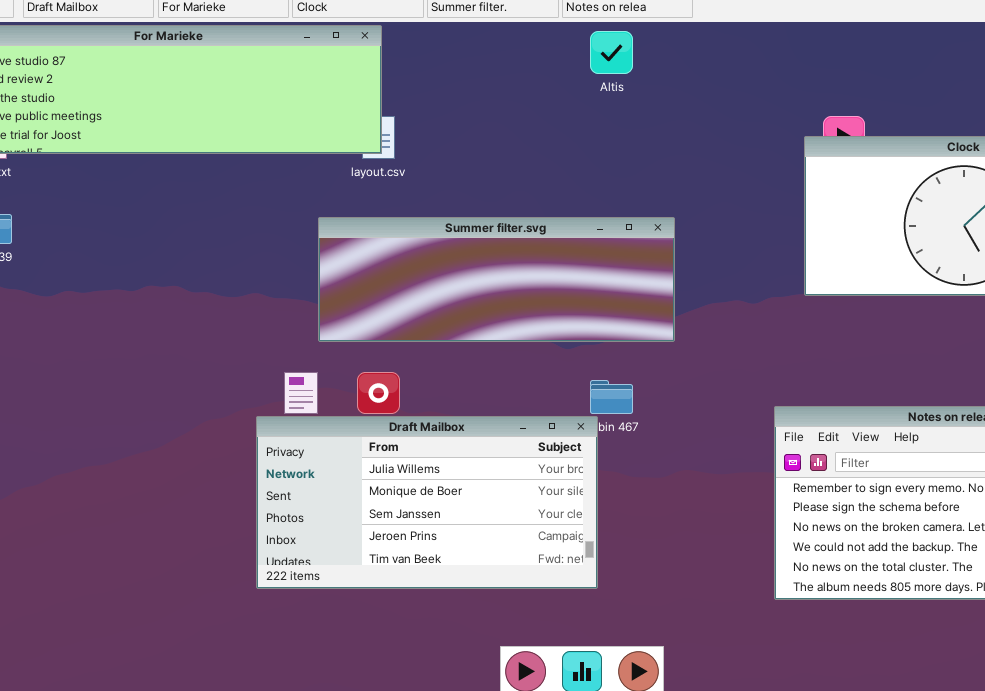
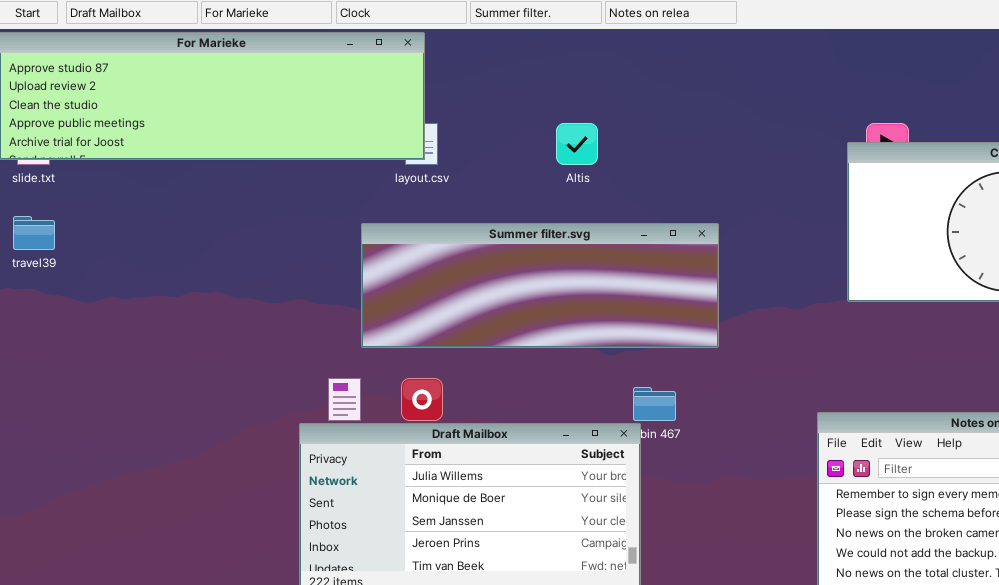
Altis: [590,31,633,74] -> [556,123,598,165], moved

